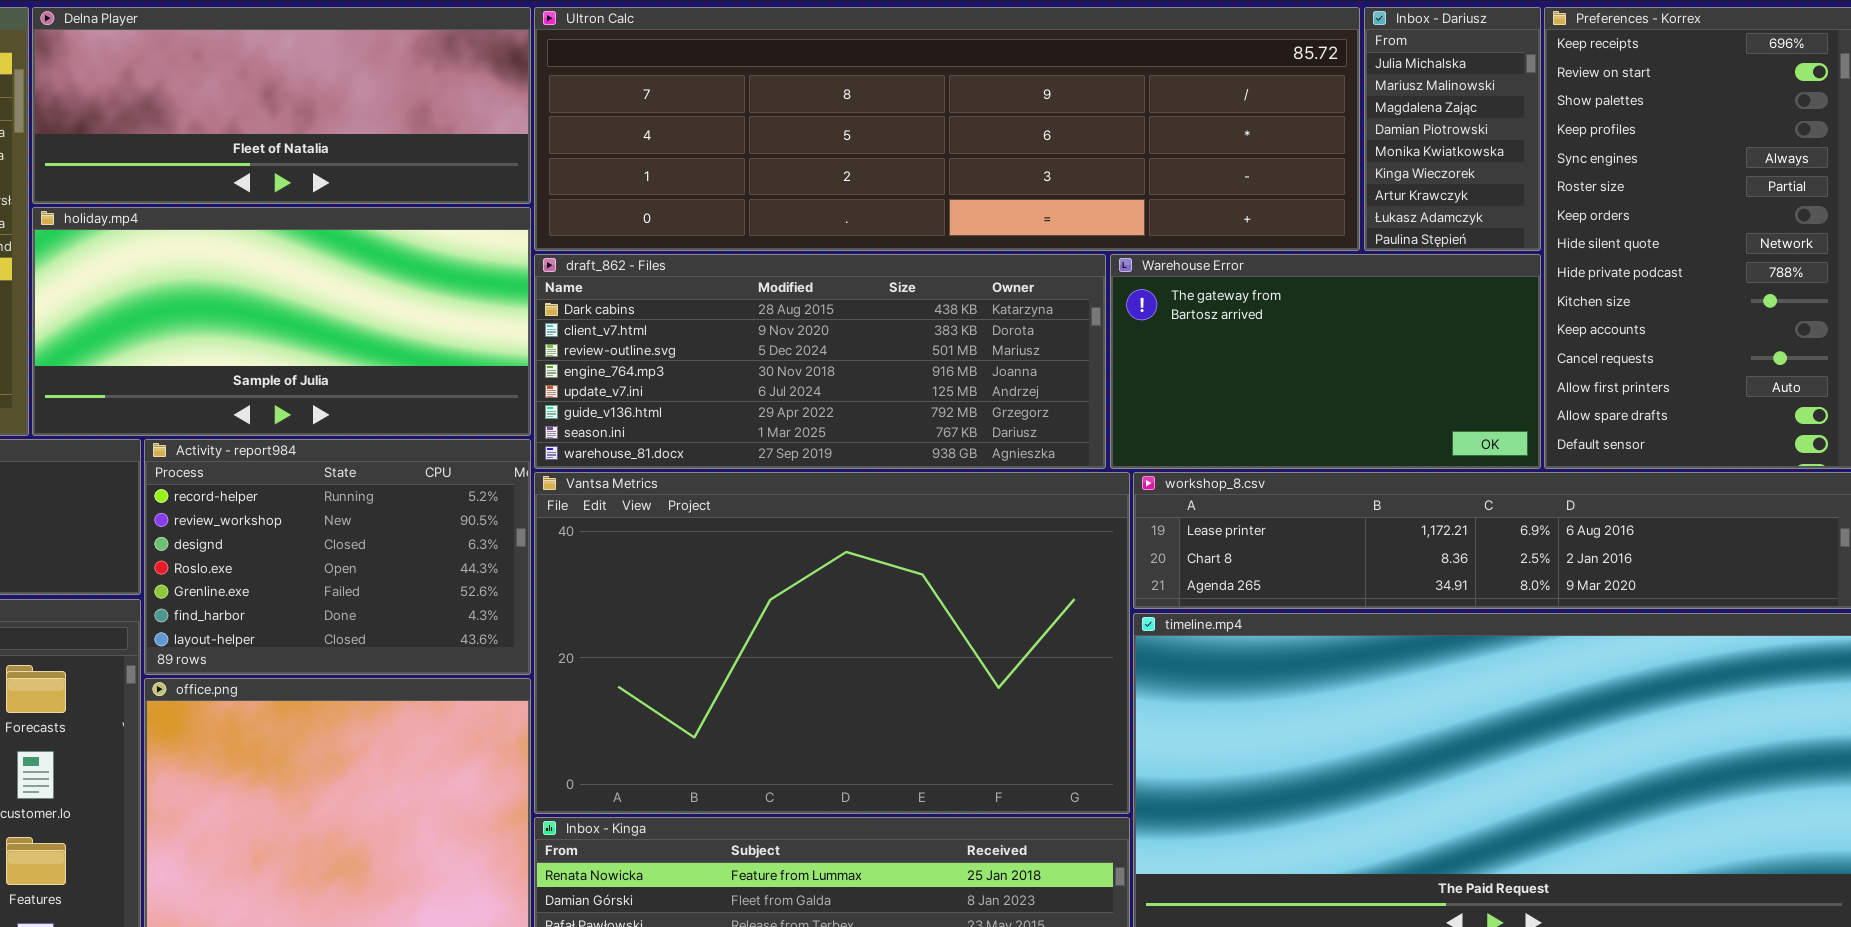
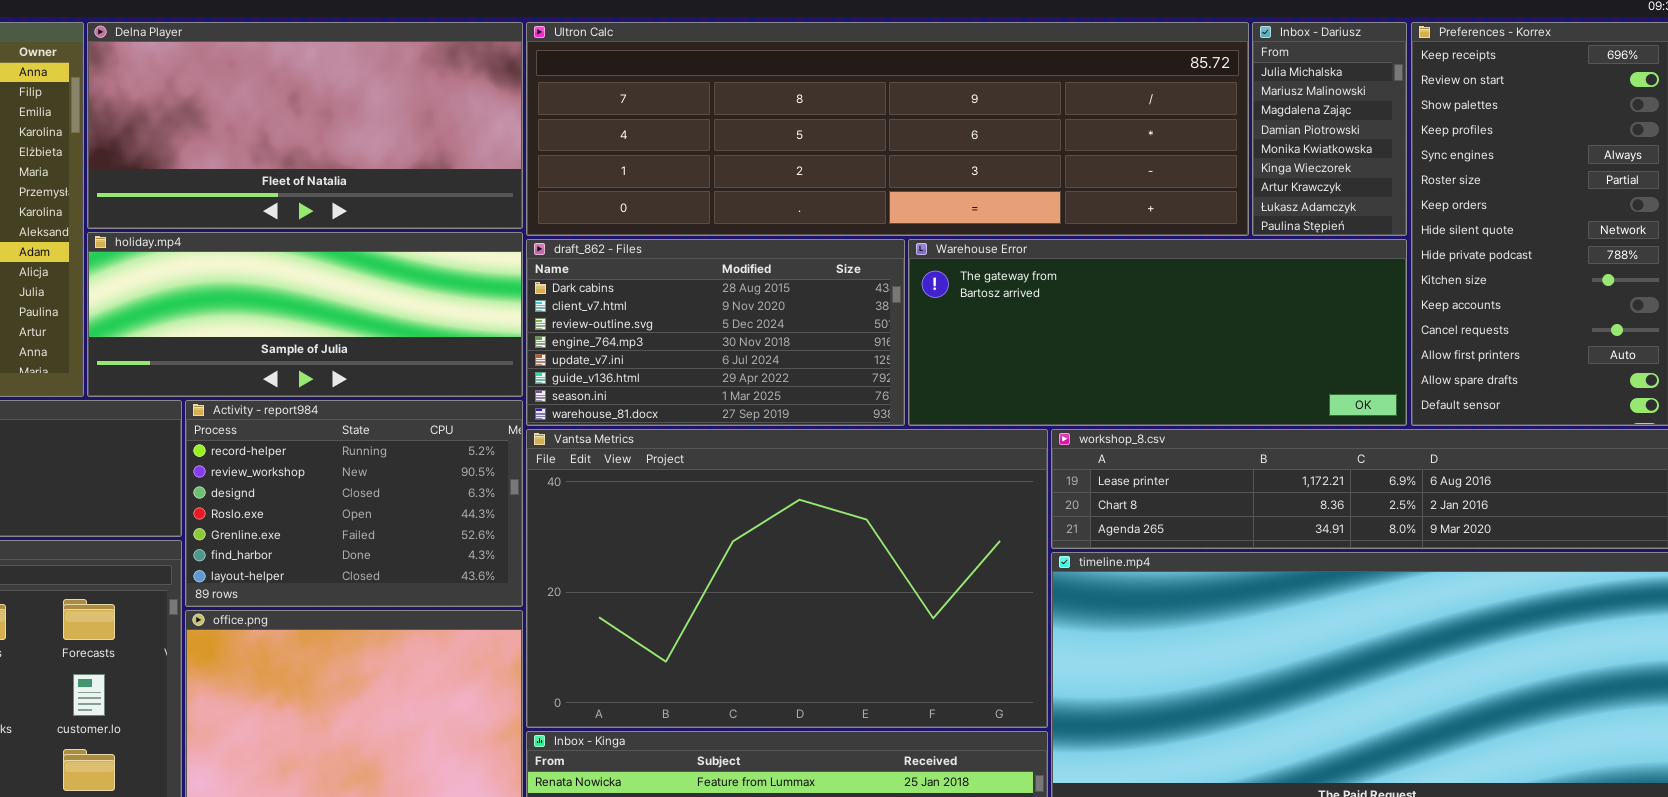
Delna Player: [32,7,531,204] -> [87,22,523,229], resized
holiday.mp4: [32,207,531,436] -> [87,232,523,397], resized
draft_862 - Files: [534,254,1106,469] -> [526,239,905,426], resized
Warehouse Error: [1110,254,1541,469] -> [908,239,1407,426], resized

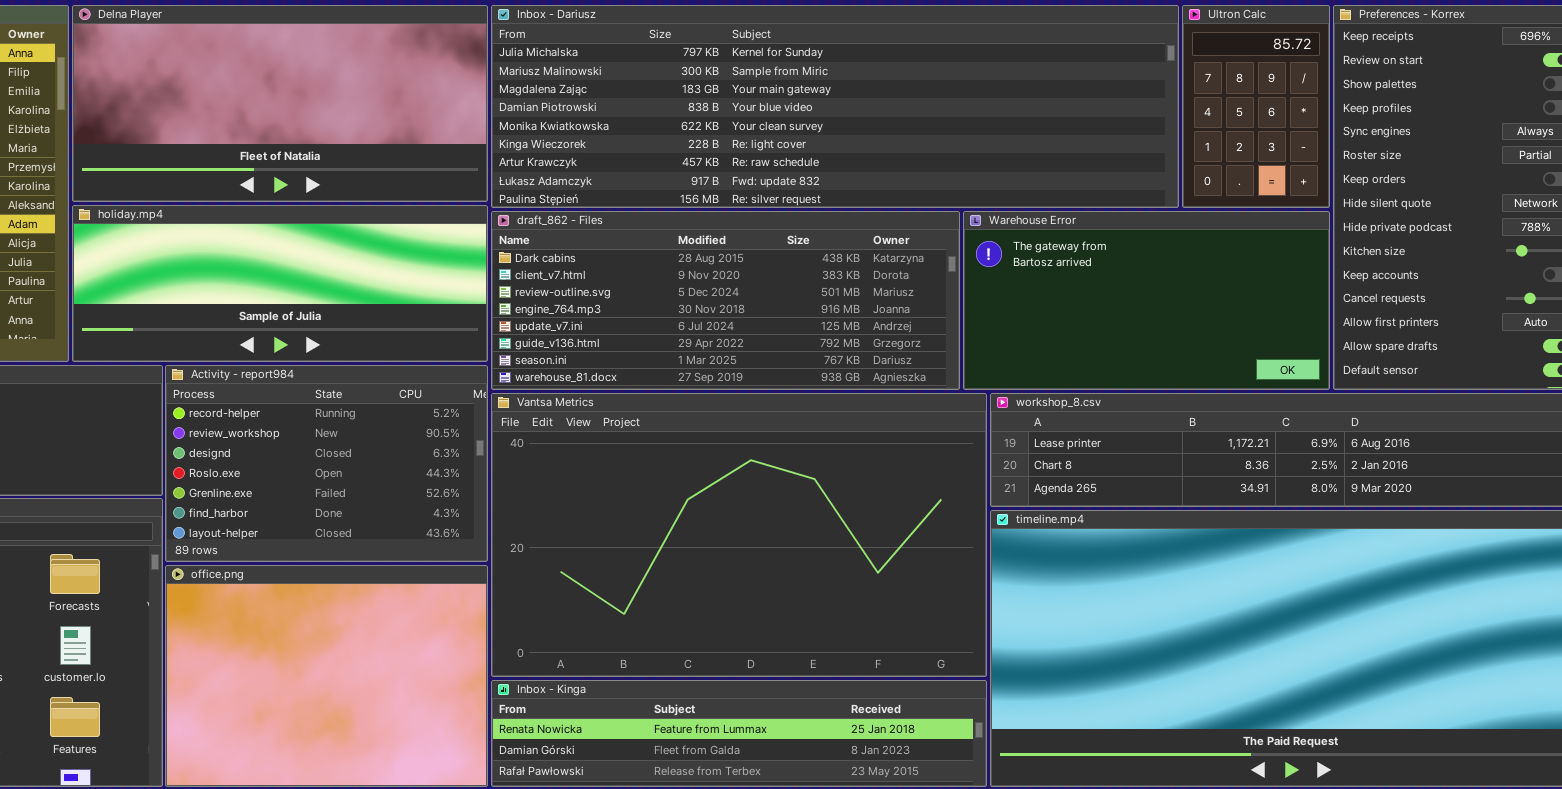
Ultron Calc: [526,22,1249,236] -> [1182,5,1330,208], moved, resized
Inbox - Dariusz: [1252,22,1407,236] -> [491,5,1179,208], moved, resized
draft_862 - Files: [526,239,905,426] -> [491,211,960,390], resized
Warehouse Error: [908,239,1407,426] -> [963,211,1330,390], resized

